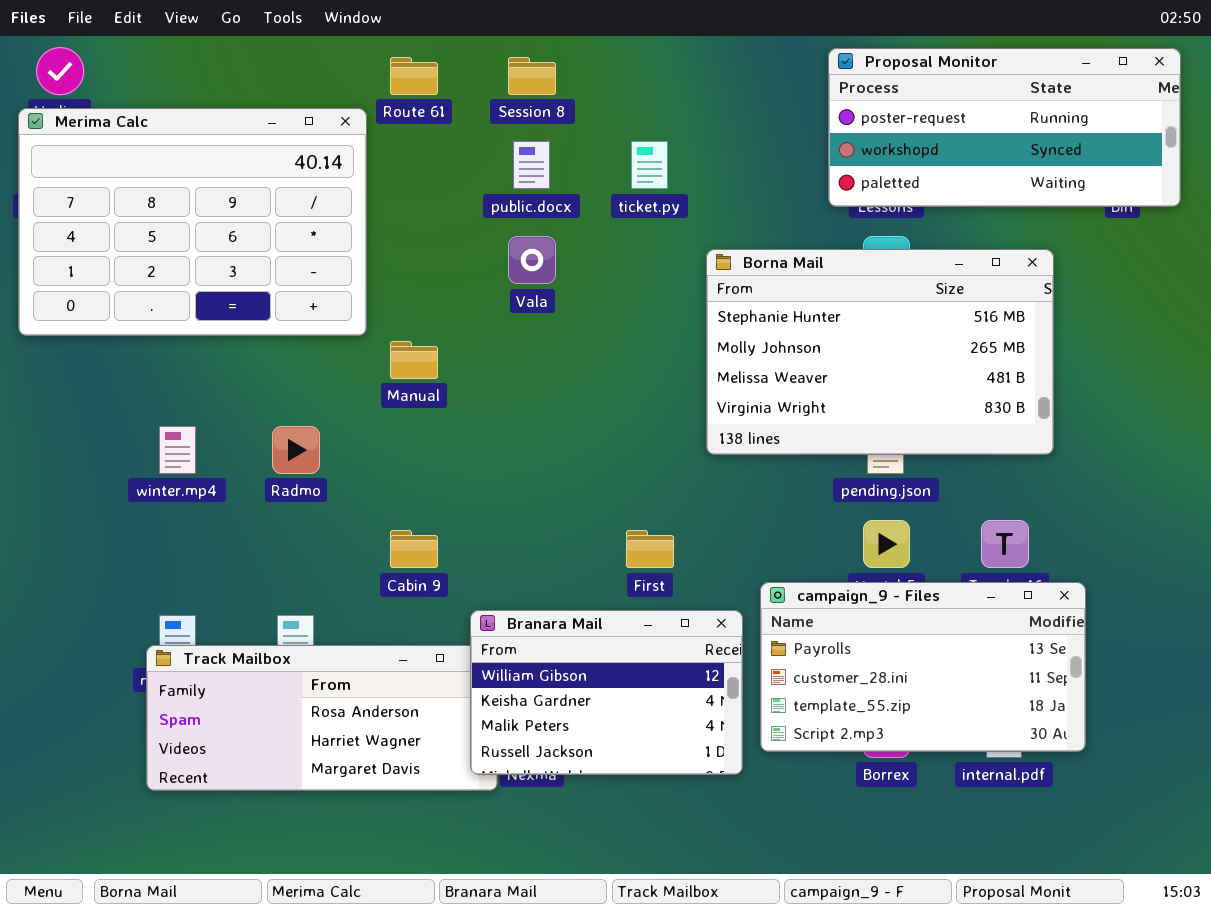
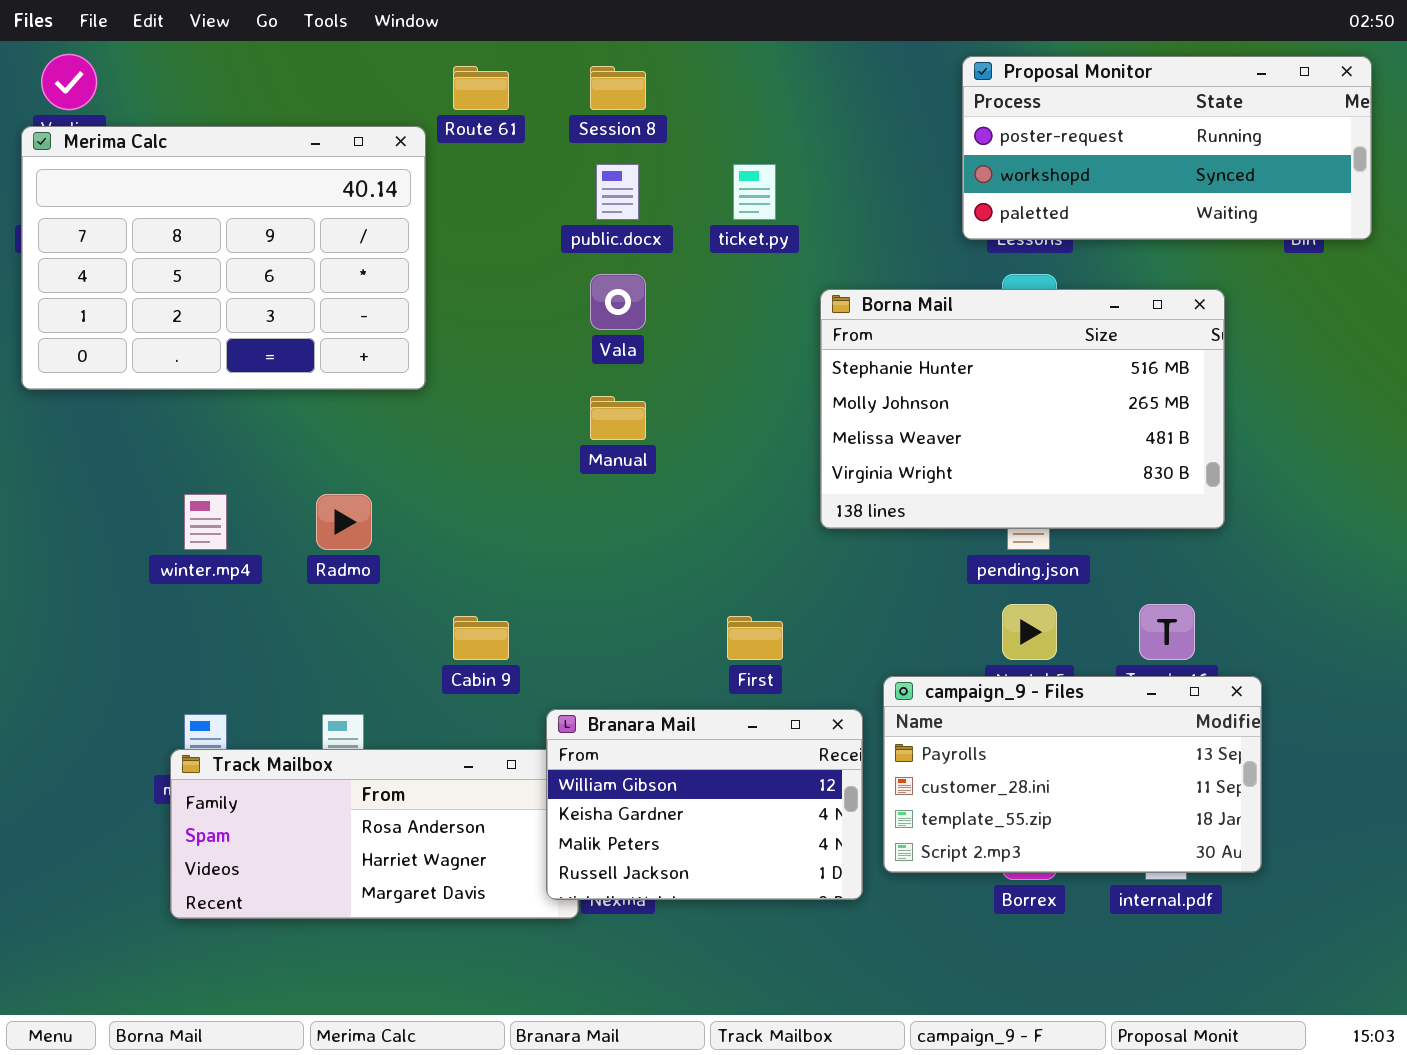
Manual: [390,341,438,379] -> [590,396,646,440], moved

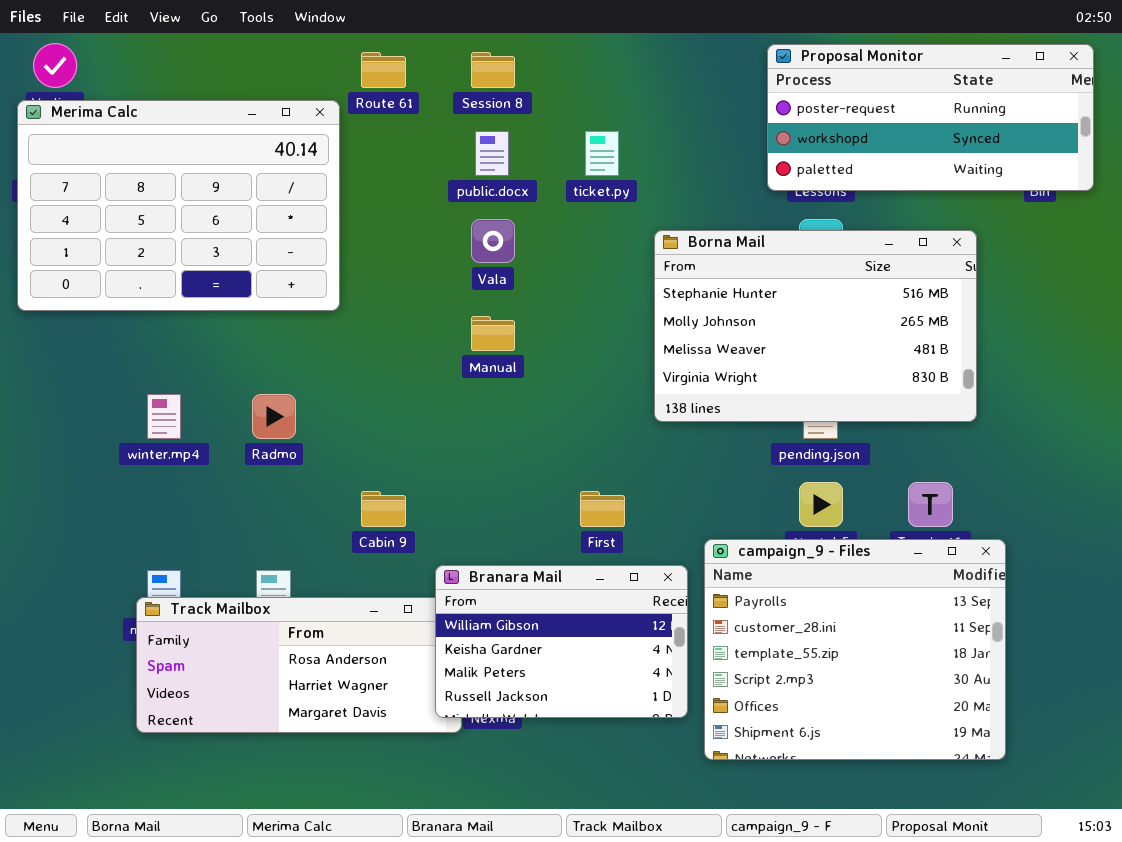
campaign_9 - Files: [883,676,1262,873] -> [704,539,1006,760], resized

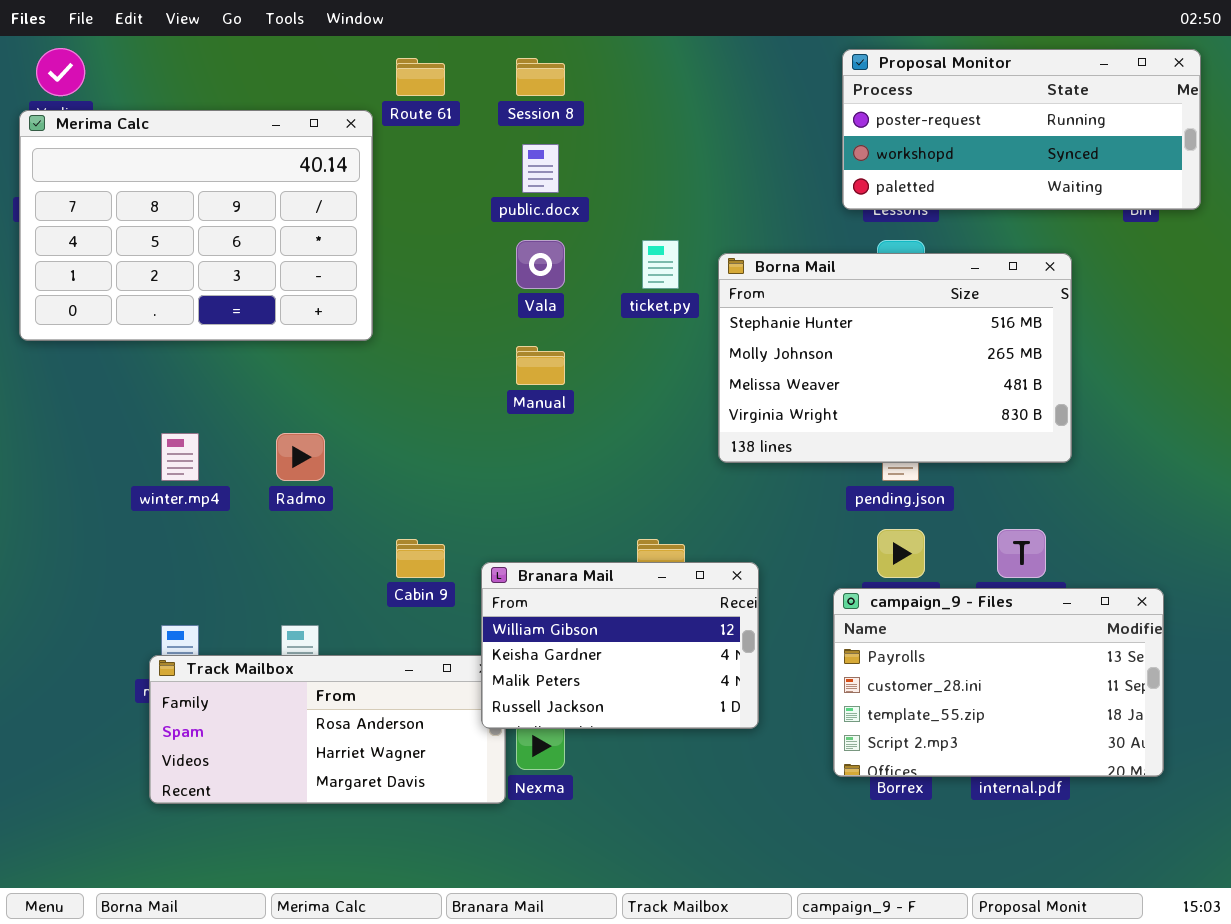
ticket.py: [585,131,619,176] -> [642,240,679,289], moved
campaign_9 - Files: [704,539,1006,760] -> [833,588,1164,777], moved, resized
Branara Mail: [435,565,688,718] -> [481,562,759,729], moved

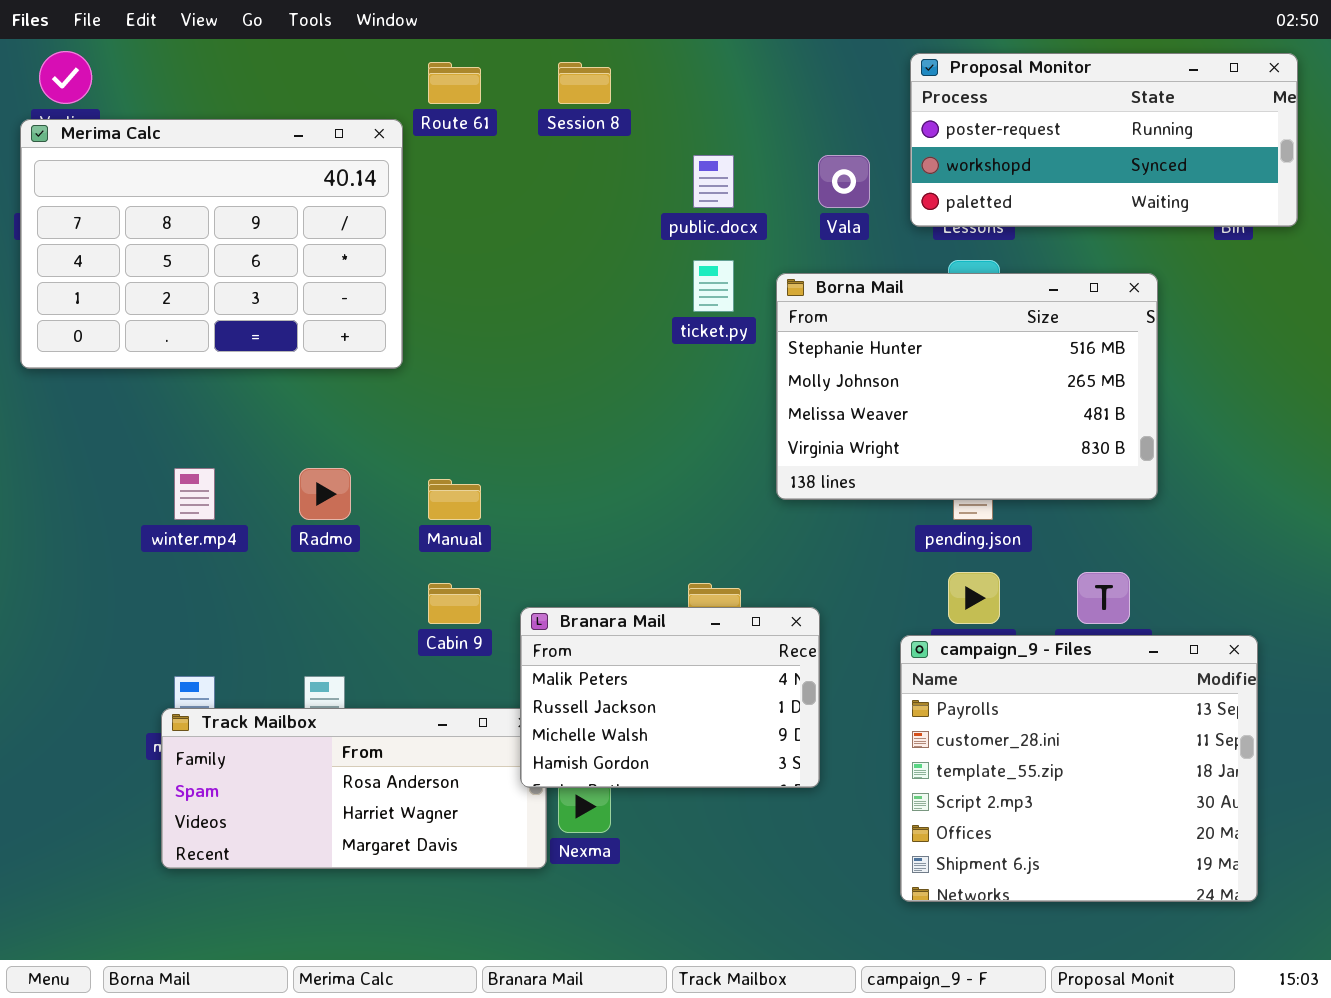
public.docx: [522,144,559,193] -> [693,155,734,208], moved
Vala: [516,240,565,289] -> [818,155,870,208], moved
Manual: [516,346,565,385] -> [428,479,481,520], moved
Branara Mail: [481,562,759,729] -> [520,607,820,788], scrolled down 2 rows
campaign_9 - Files: [833,588,1164,777] -> [900,635,1258,902], resized

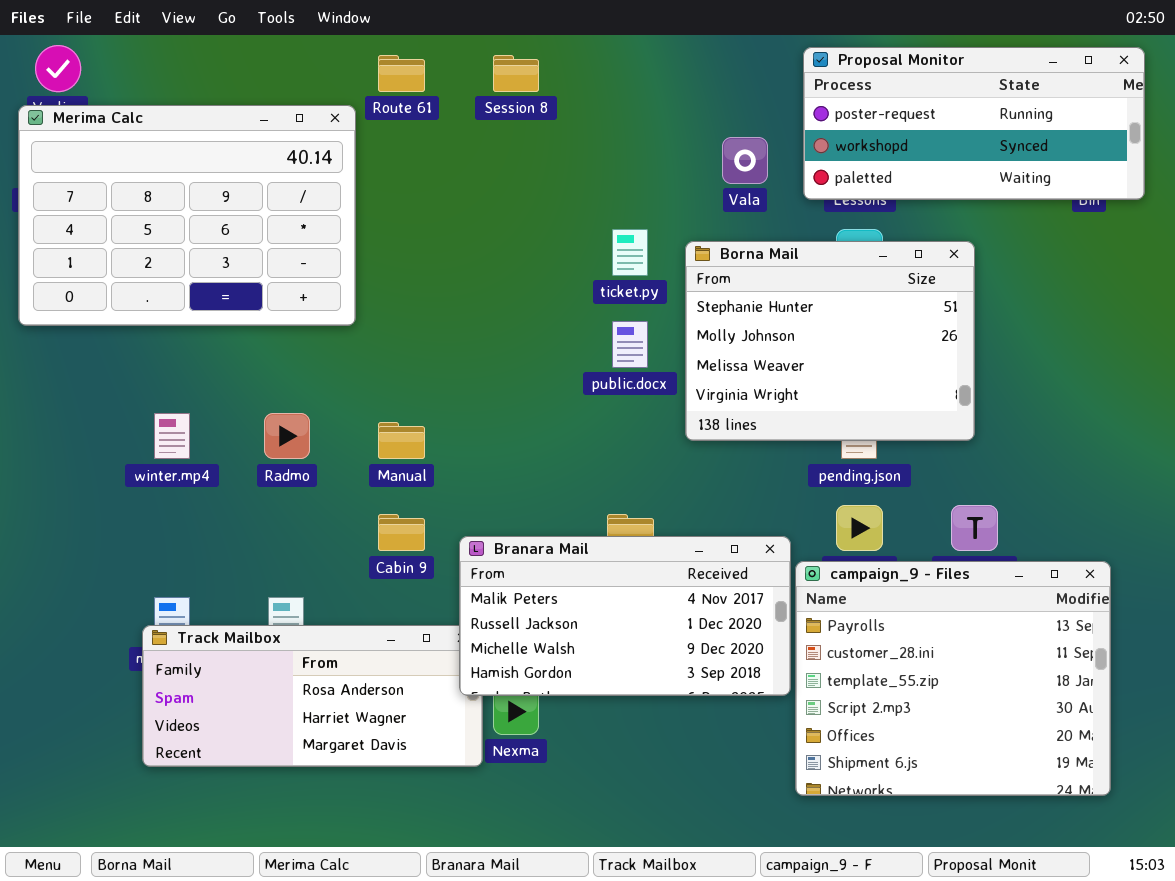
public.docx: [693,155,734,208] -> [612,321,648,368], moved
Borna Mail: [776,273,1158,500] -> [685,241,975,441], resized
Branara Mail: [520,607,820,788] -> [459,536,791,696], resized

